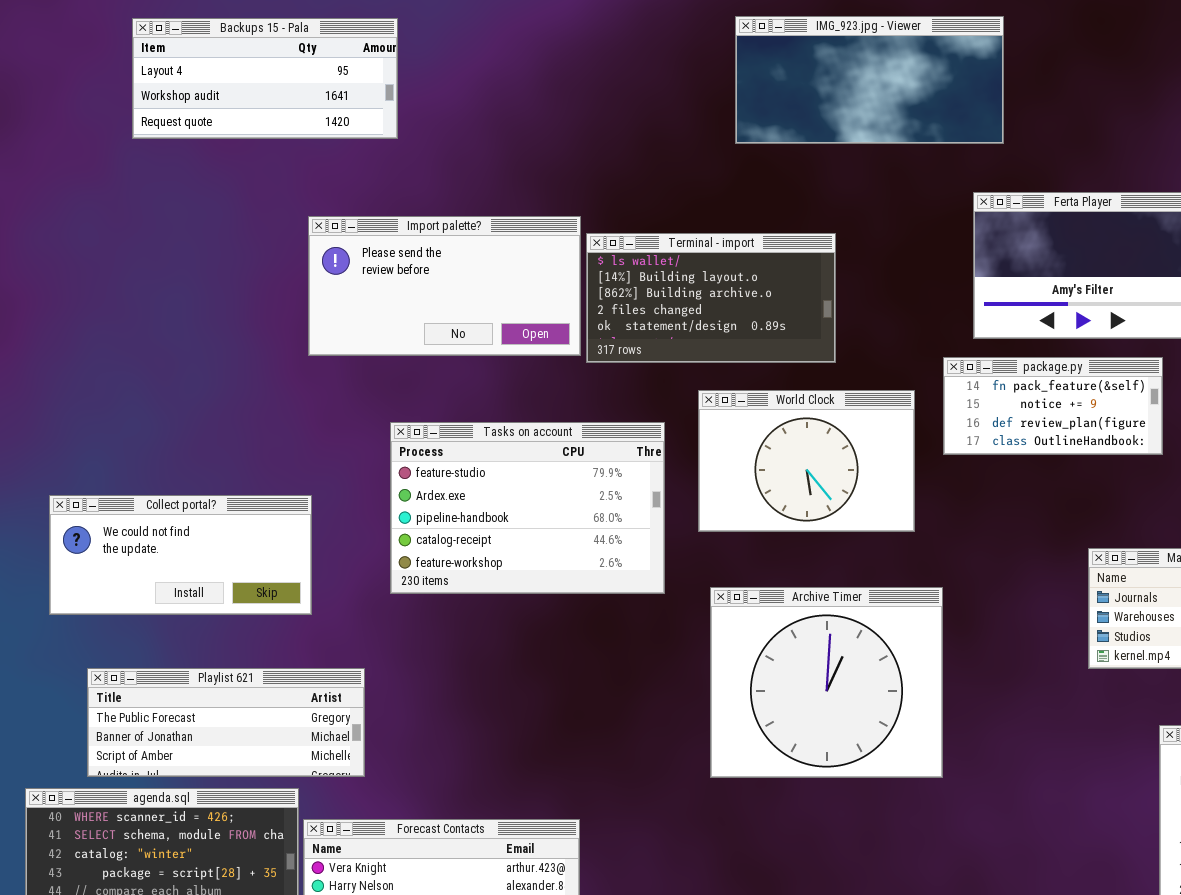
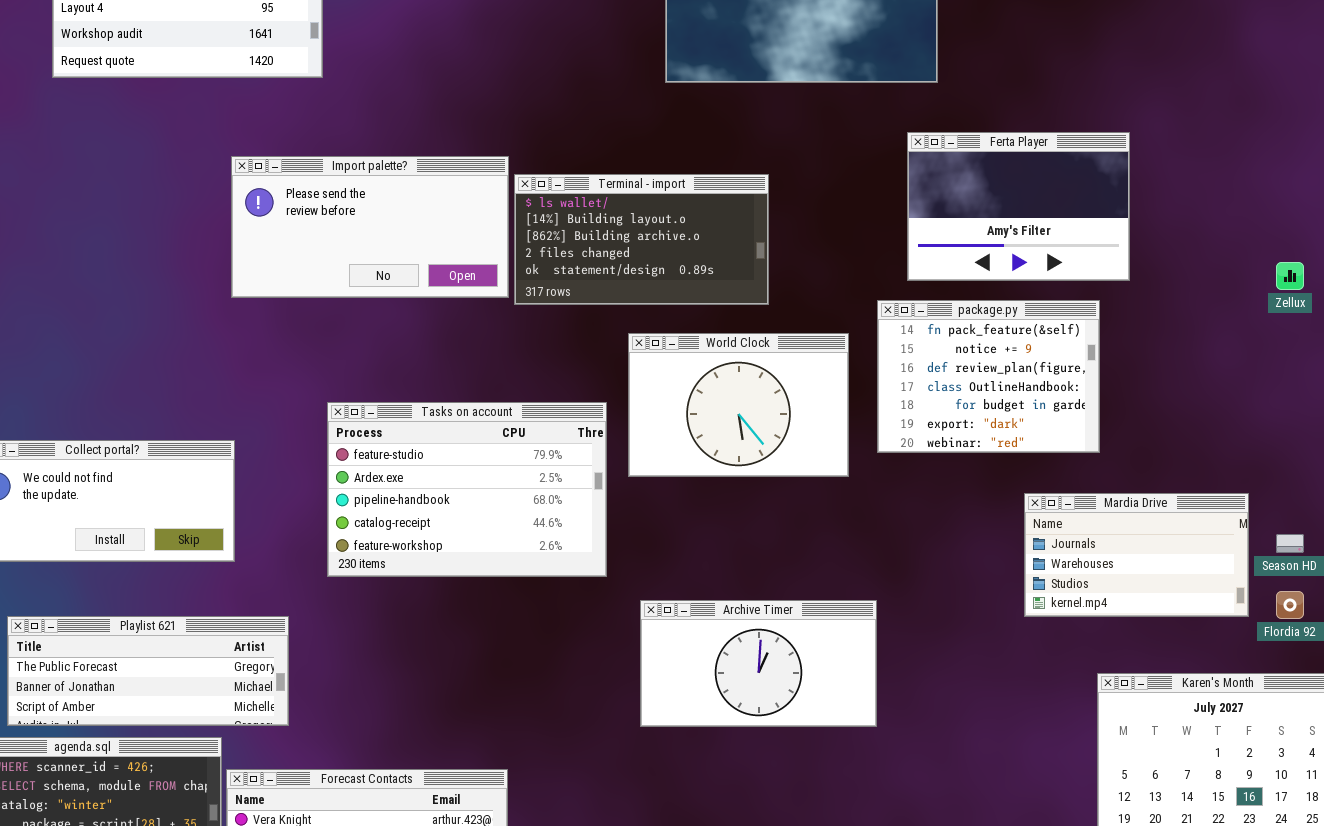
package.py: [943,357,1163,455] -> [877,300,1100,453], resized
Tasks on account: [390,422,665,594] -> [327,402,607,577], moved
Archive Timer: [710,587,943,778] -> [640,600,877,727], resized

